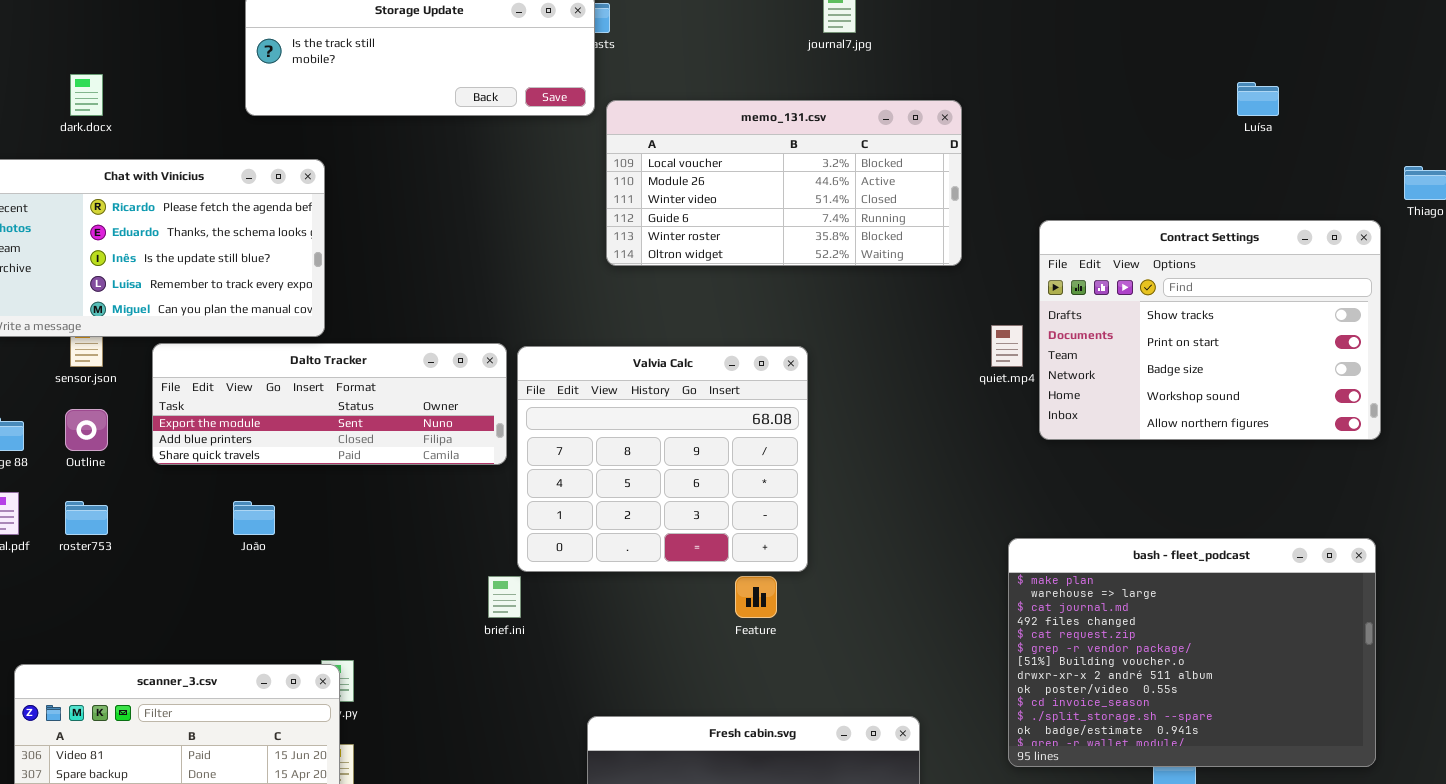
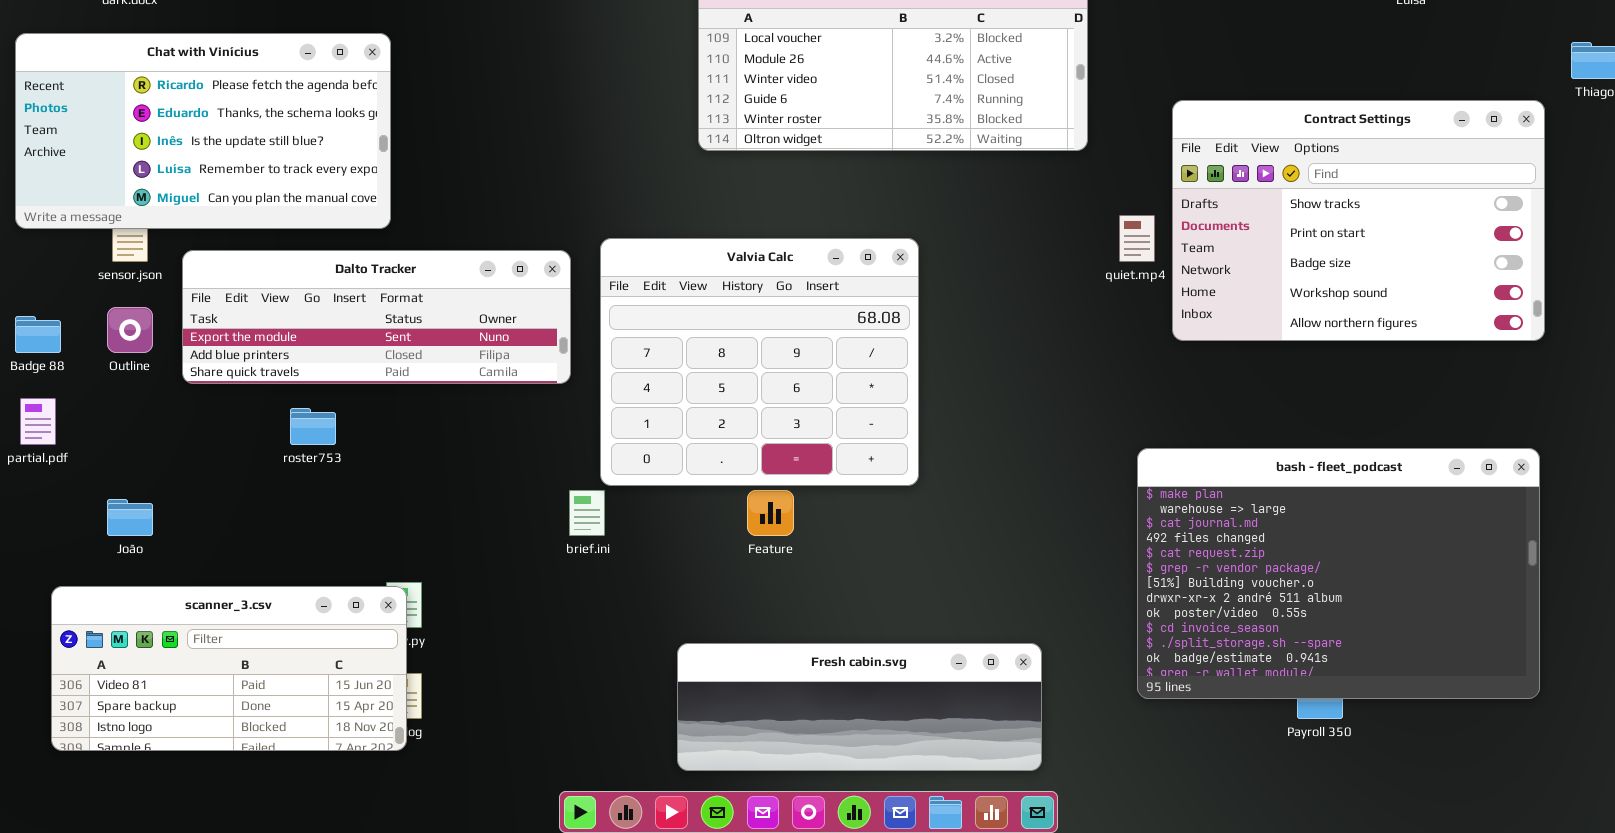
Dalto Tracker: [152,343,507,465] -> [182,250,571,384], moved
roster753: [65,501,108,535] -> [290,408,336,445], moved
João: [233,501,275,535] -> [107,499,153,536], moved
Feature: [735,576,777,618] -> [747,490,794,536], moved

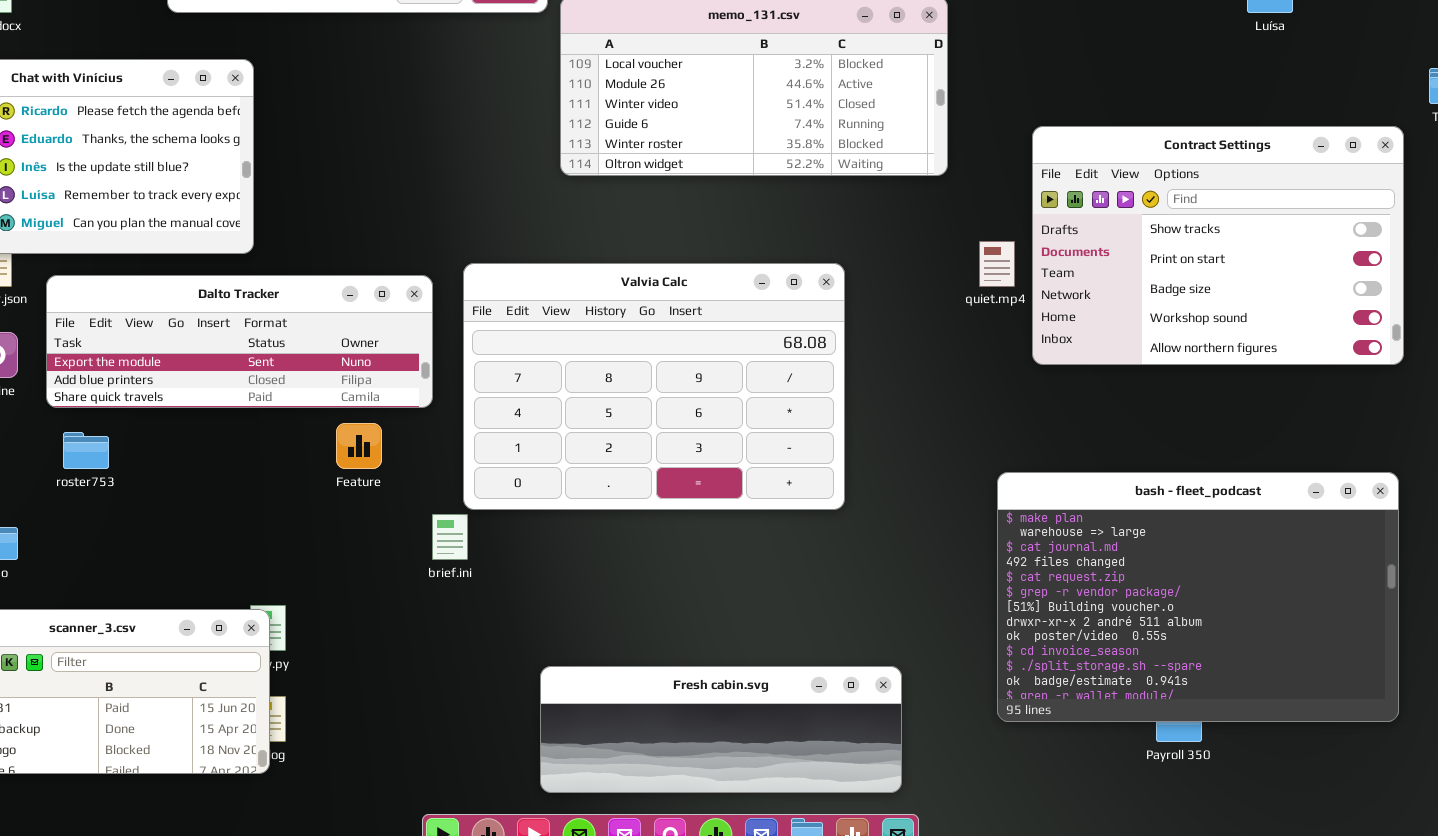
Valvia Calc: [600,238,919,486] -> [463,263,845,510], resized
roster753: [290,408,336,445] -> [63,432,109,469], moved
Feature: [747,490,794,536] -> [336,423,382,469], moved

